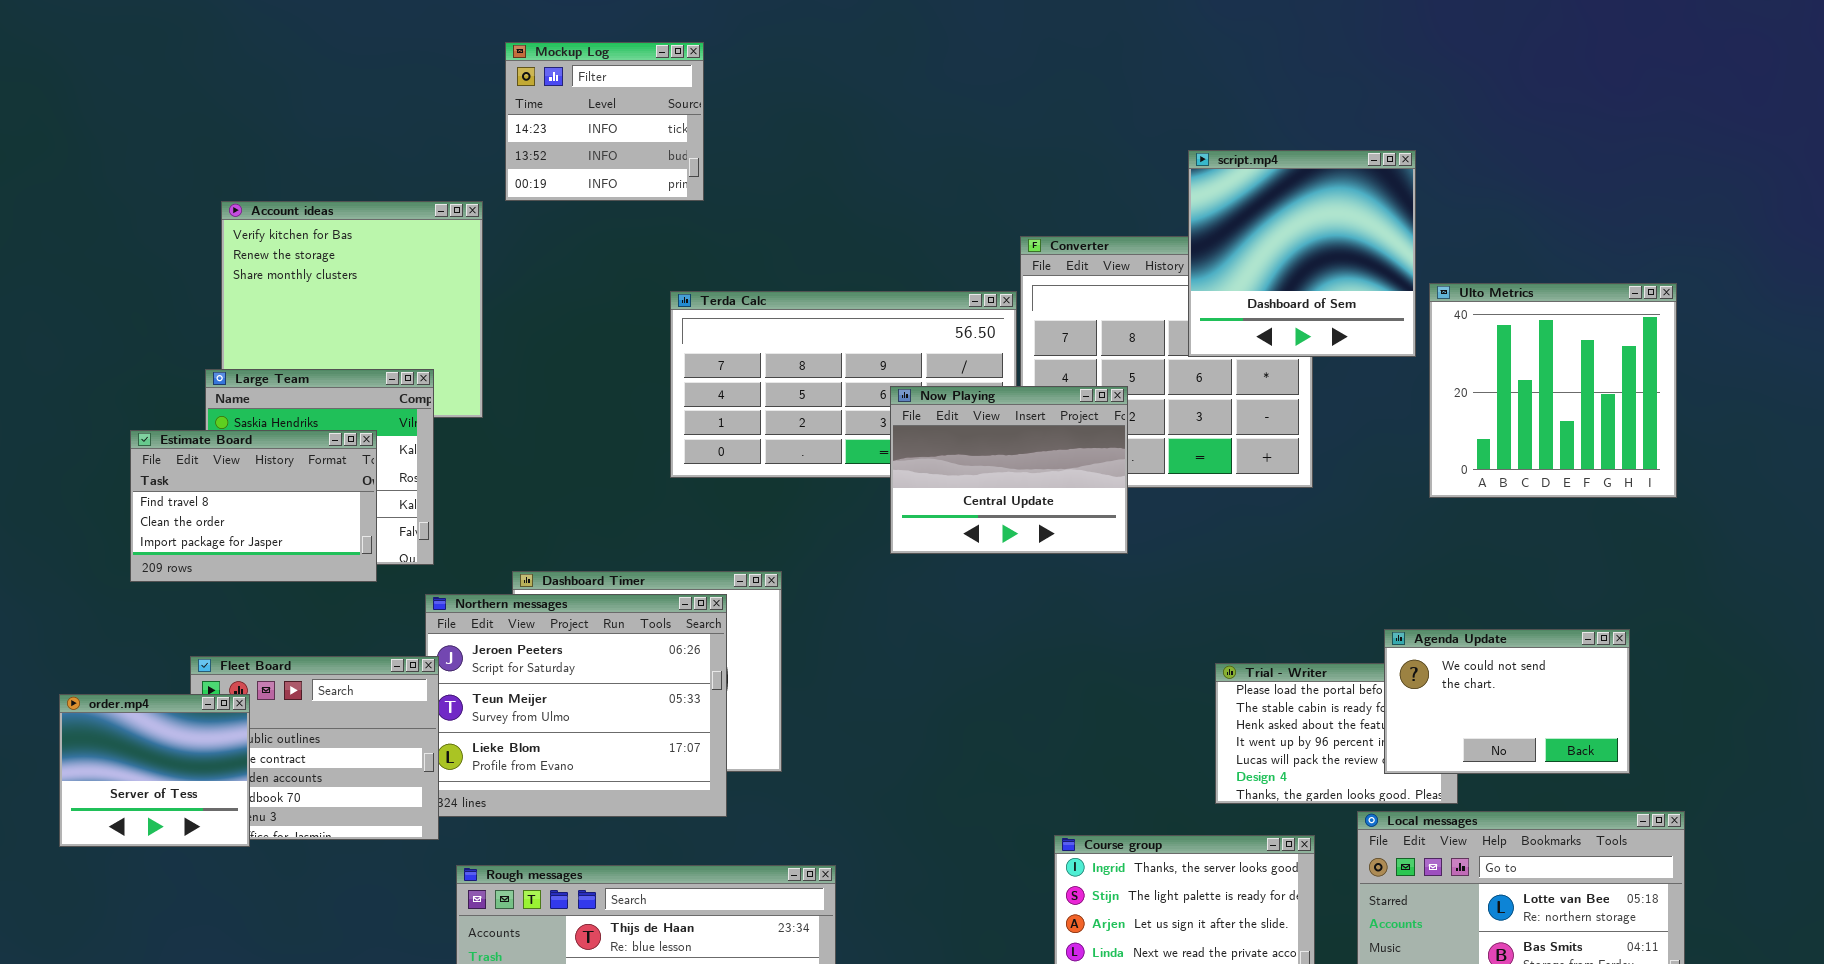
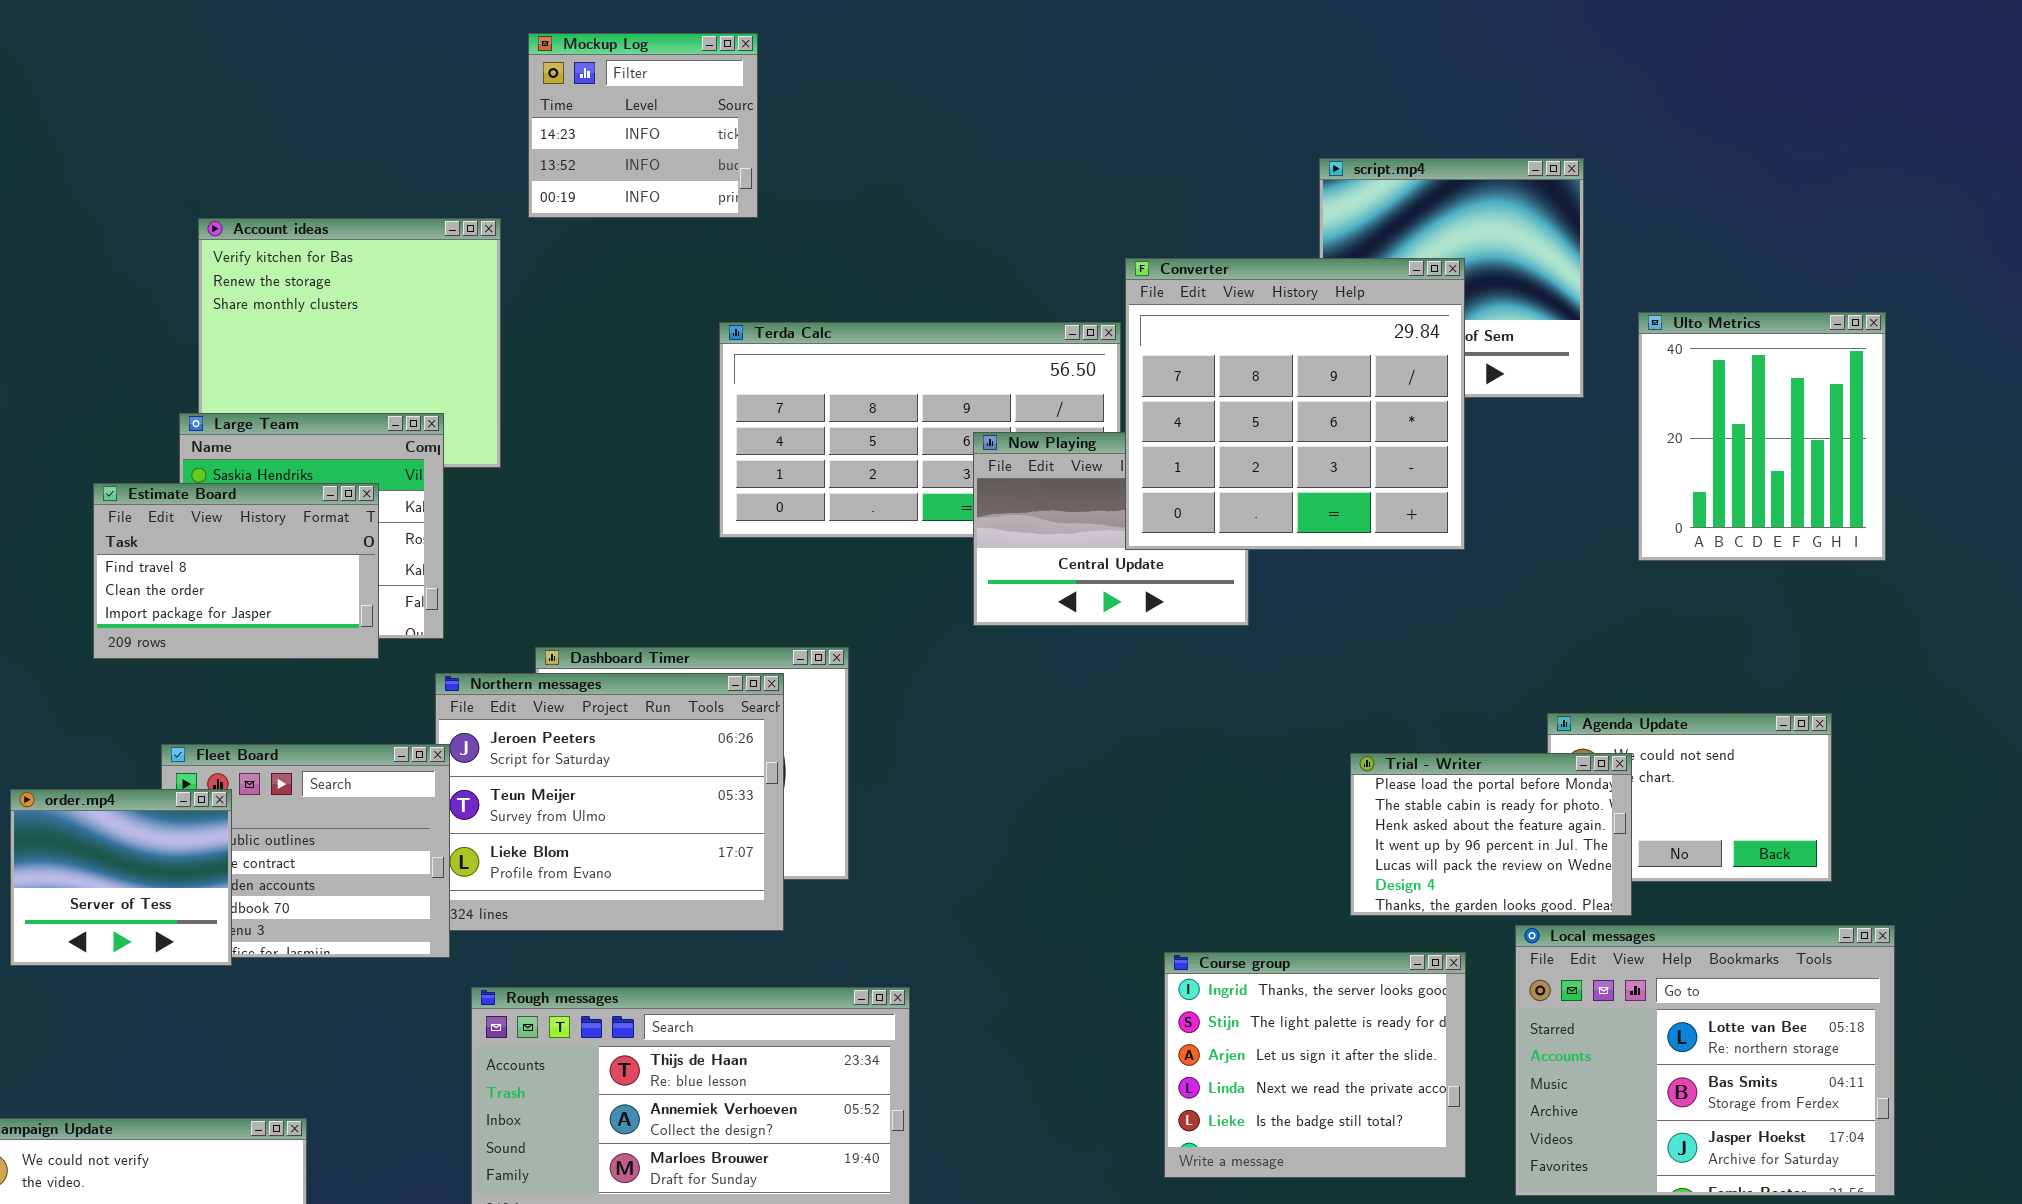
Converter: [1020,236,1313,488] -> [1125,258,1465,550], raised
Ulto Metrics: [1429,283,1677,498] -> [1638,312,1886,561], resized
Trial - Writer: [1215,663,1458,804] -> [1350,753,1632,916], raised

